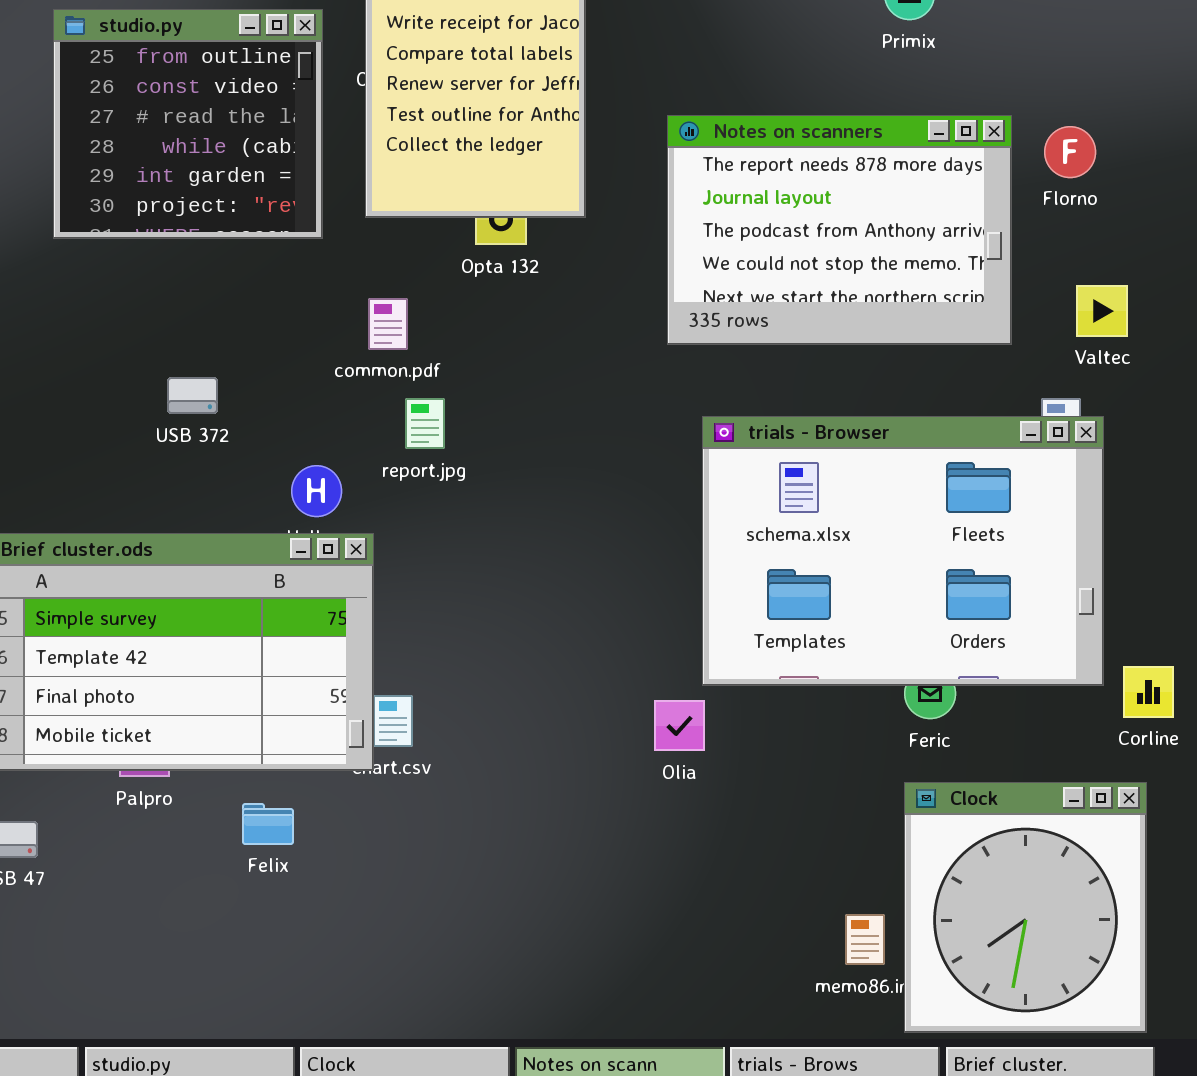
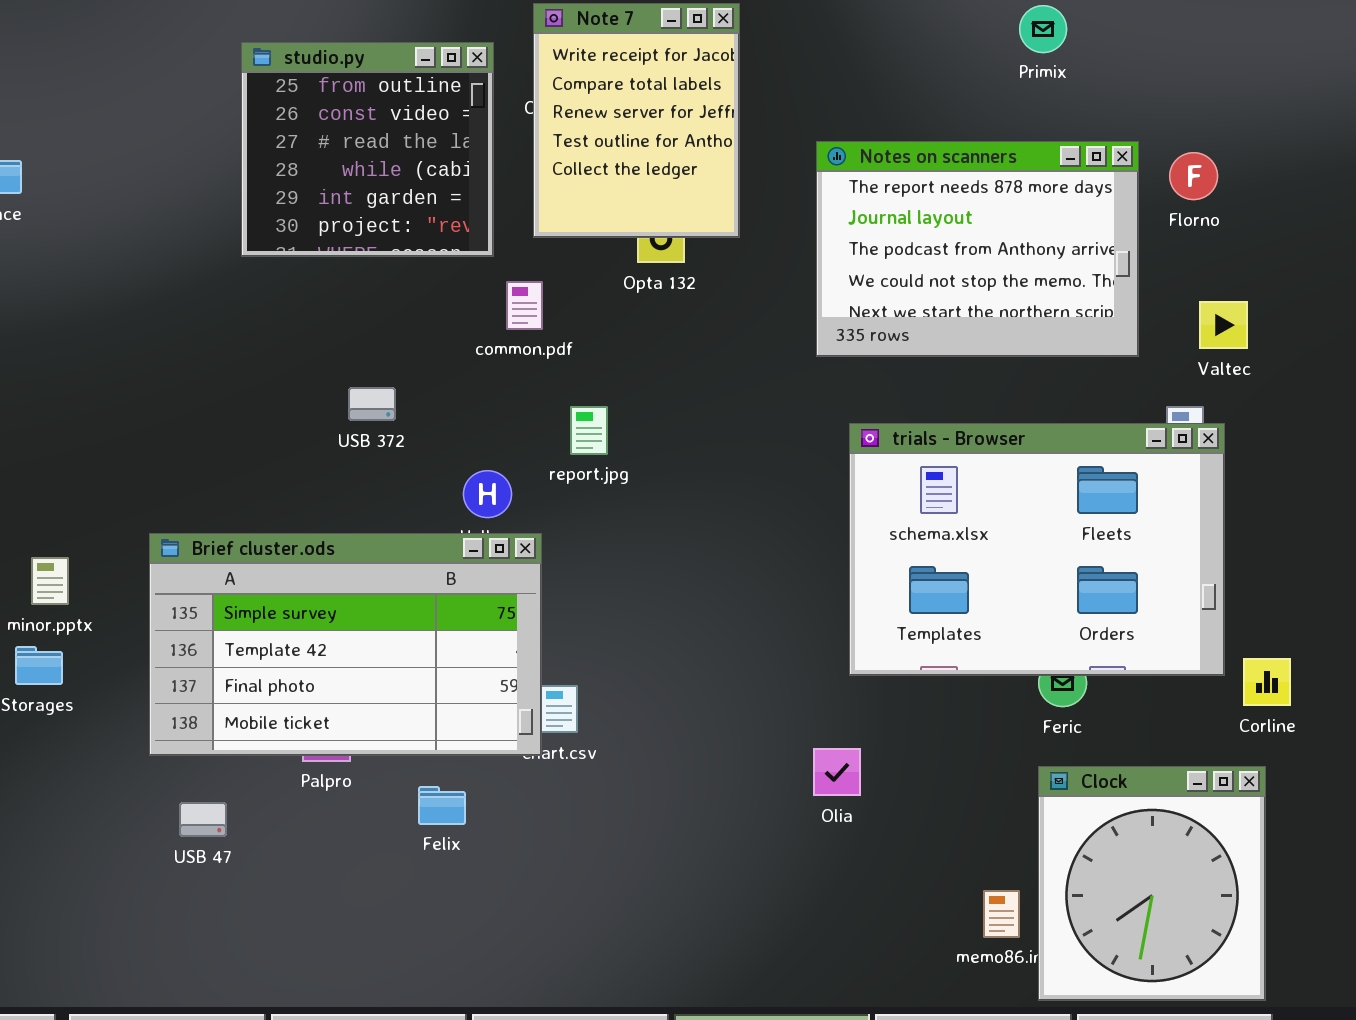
common.pdf: [368,298,408,350] -> [506,281,543,330], moved
Olia: [654,700,705,751] -> [813,748,861,796], moved

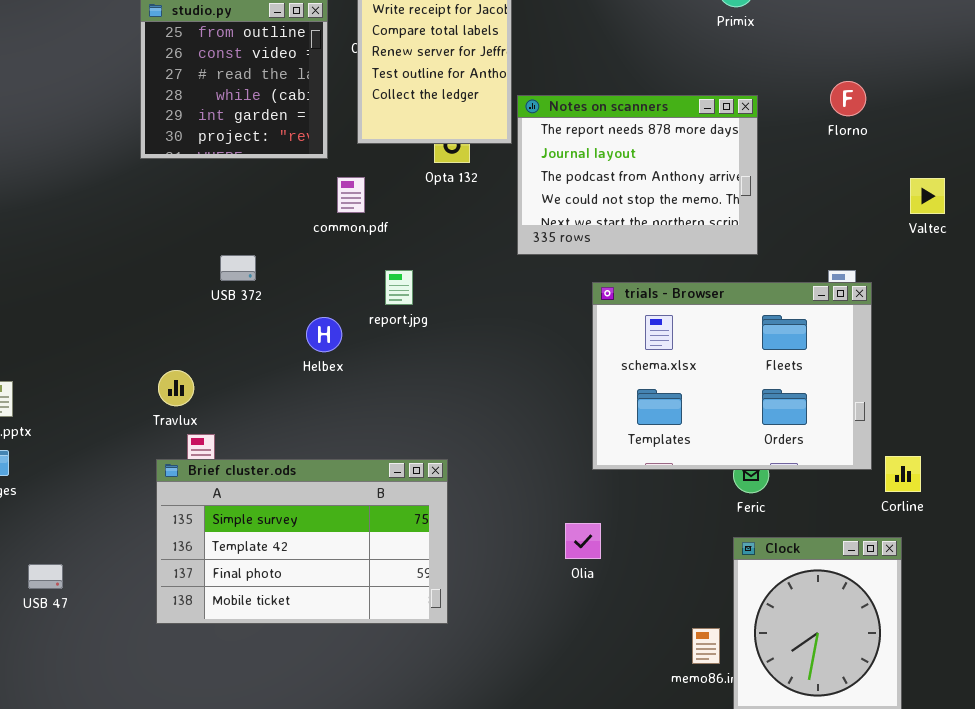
Notes on scanners: [816,141,1139,357] -> [517,95,758,255], moved
Valtec: [1199,301,1248,349] -> [910,178,945,214], moved
Brief cluster.ods: [149,533,542,756] -> [156,459,448,624], moved
USB 47: [179,802,227,837] -> [28,564,63,589], moved

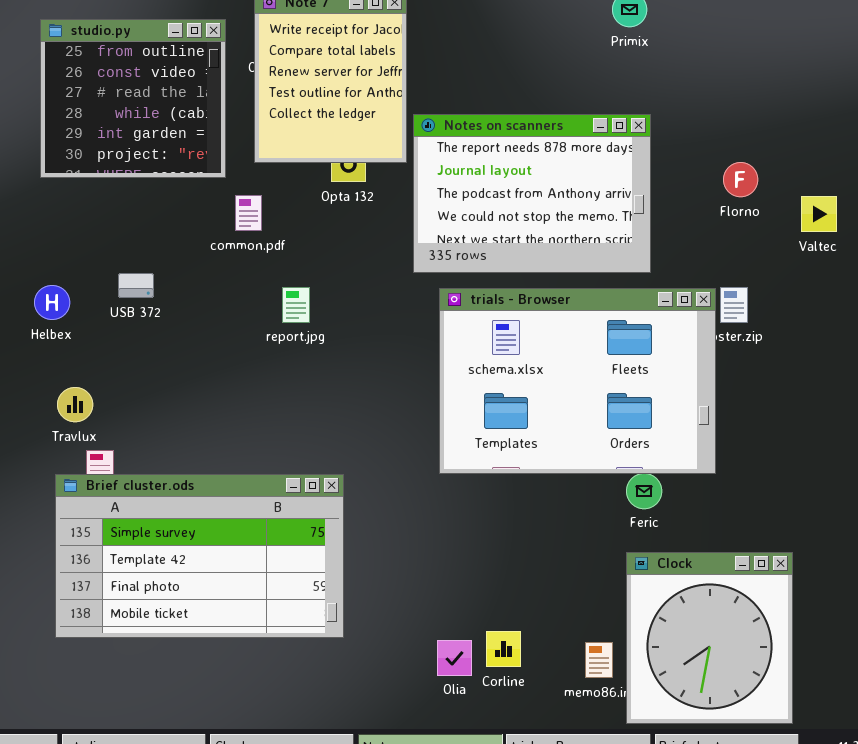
Florno: [830,81,866,116] -> [723,162,758,197], moved
trials - Browser: [592,282,872,470] -> [439,288,716,474], moved
Helbex: [306,317,342,352] -> [34,285,70,320], moved
Corline: [885,456,921,492] -> [486,631,521,667], moved
Olia: [565,523,601,559] -> [437,640,472,676], moved

